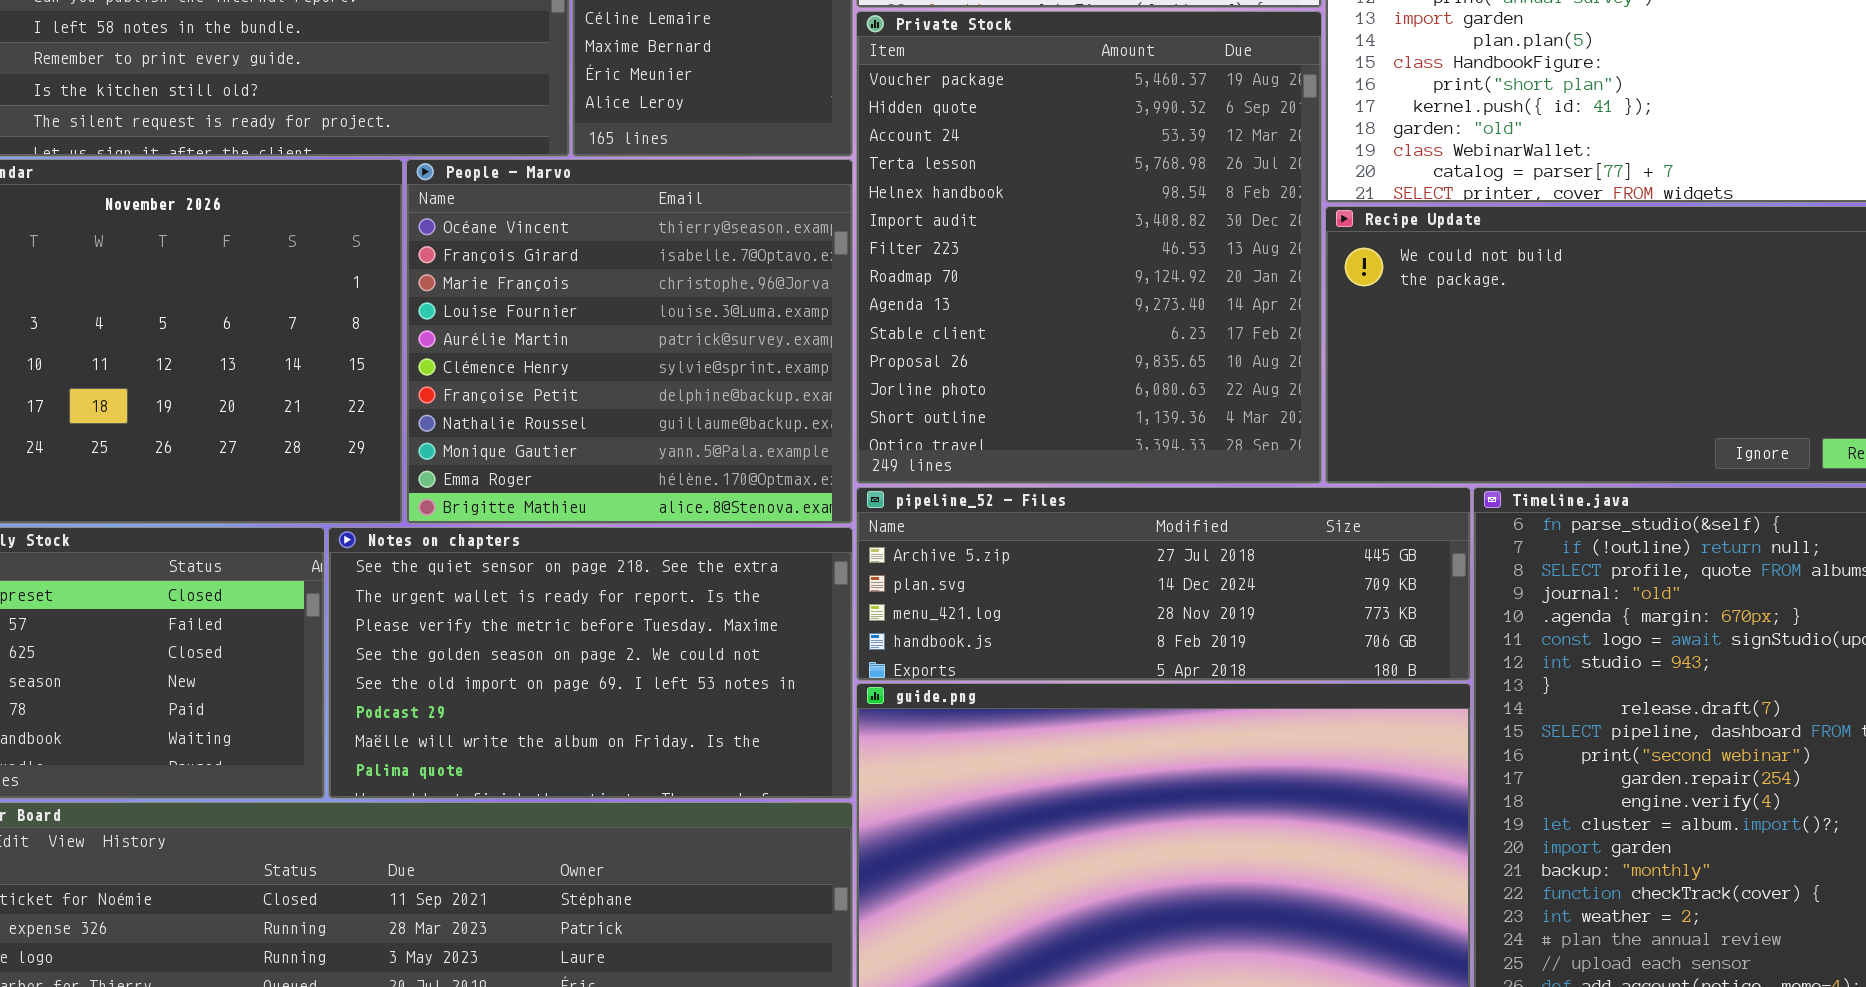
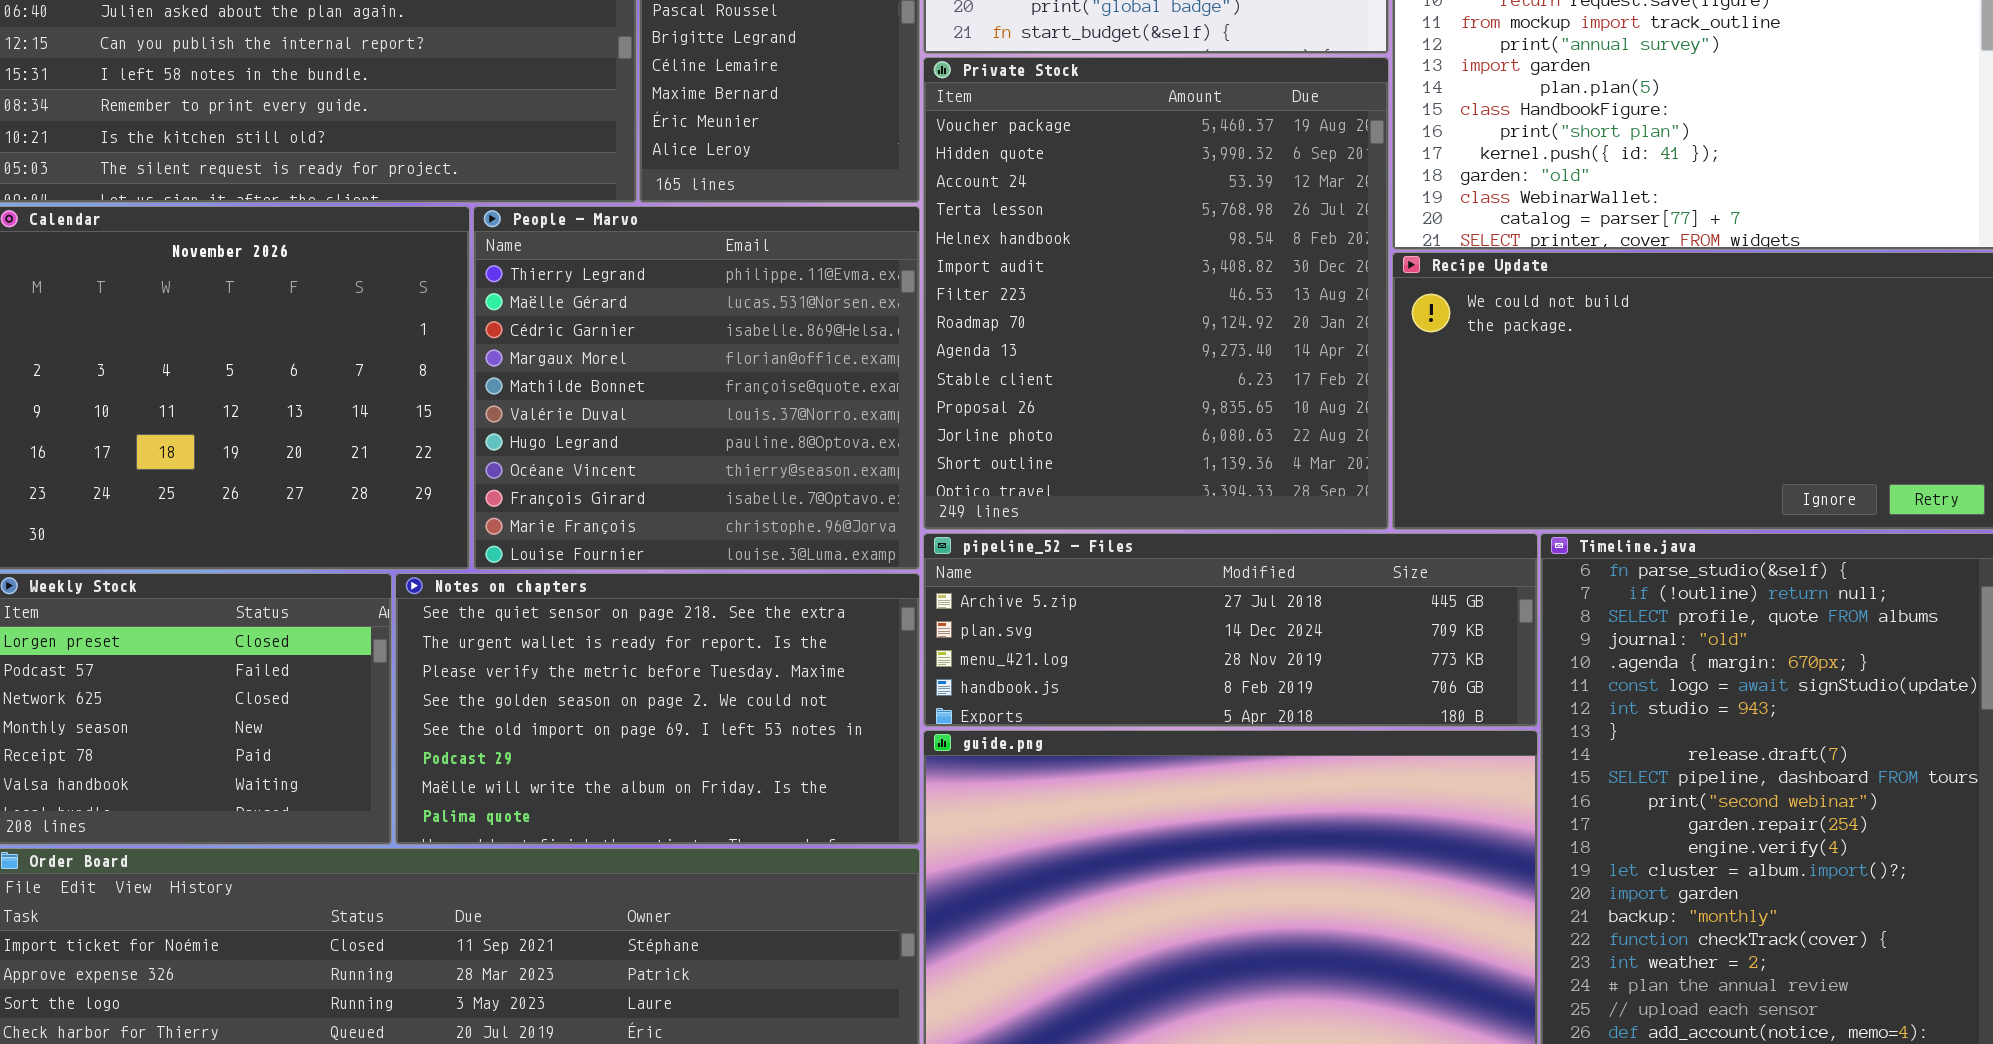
People - Marvo: [406,159,853,524] -> [473,206,920,570], scrolled up 7 rows

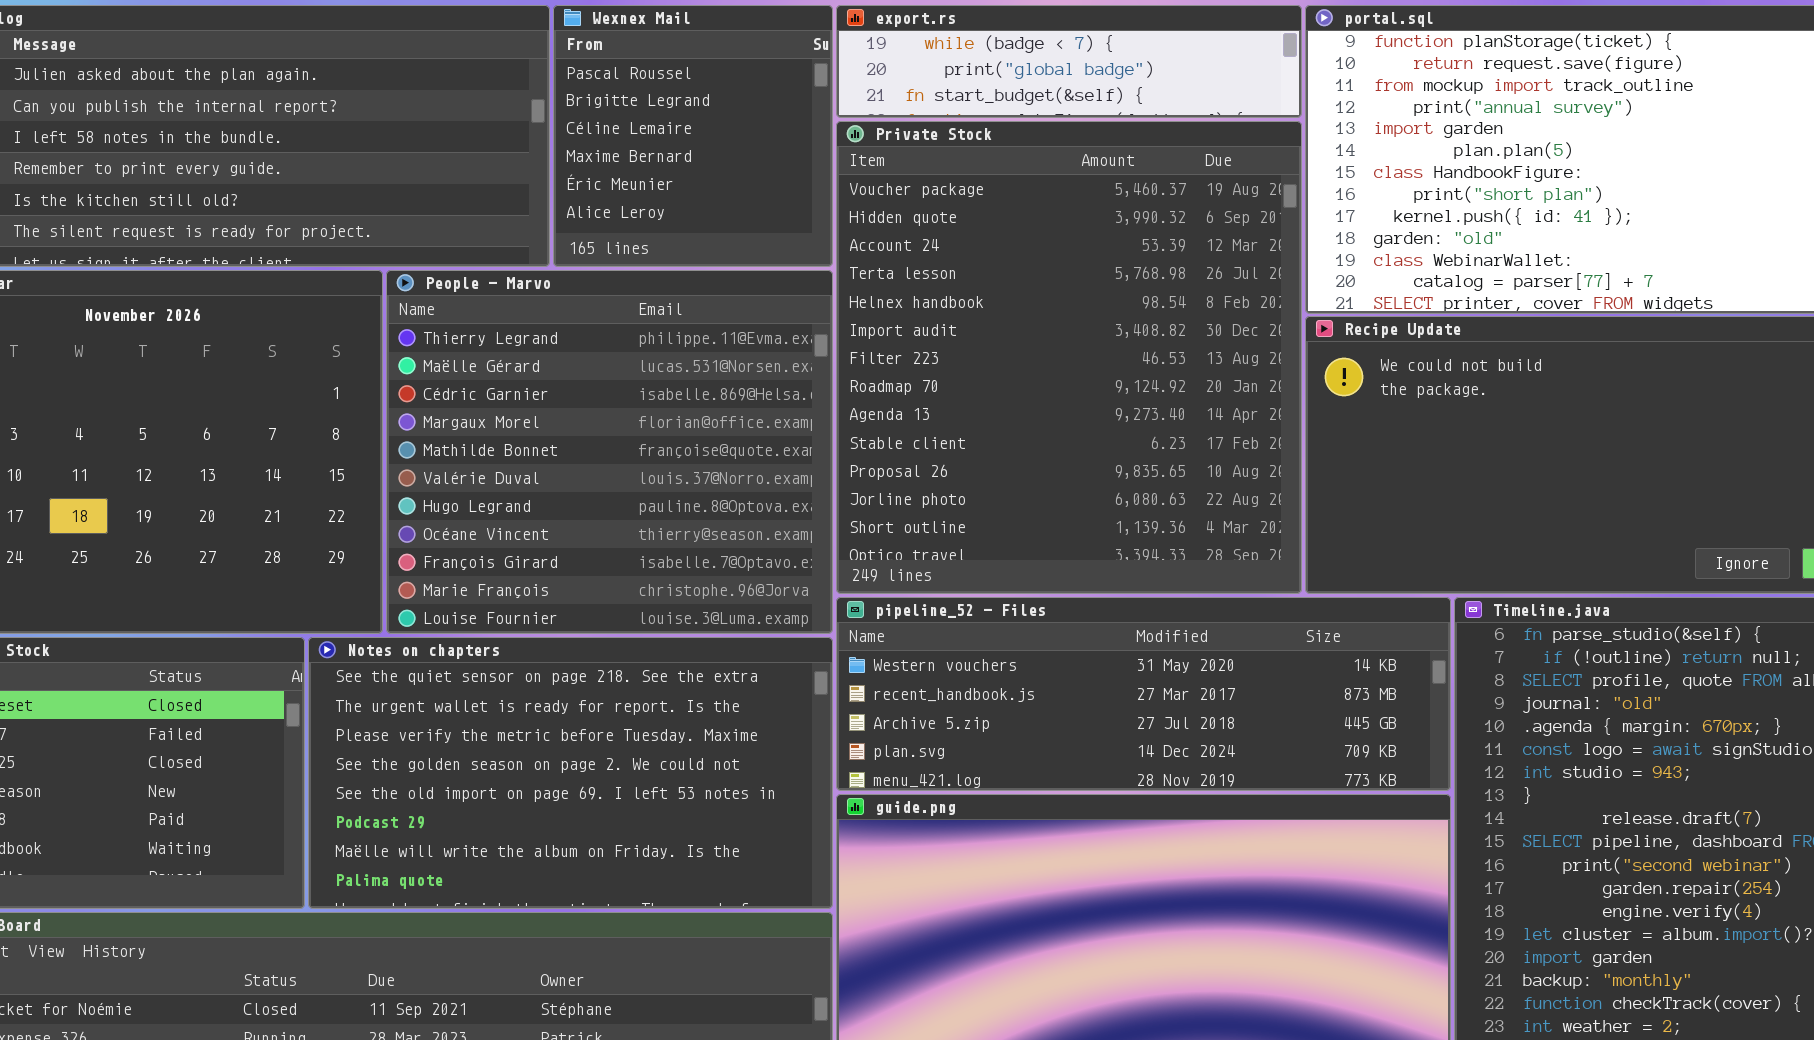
pipeline_52 - Files: [923,533,1538,727] -> [836,597,1451,791], scrolled up 2 rows

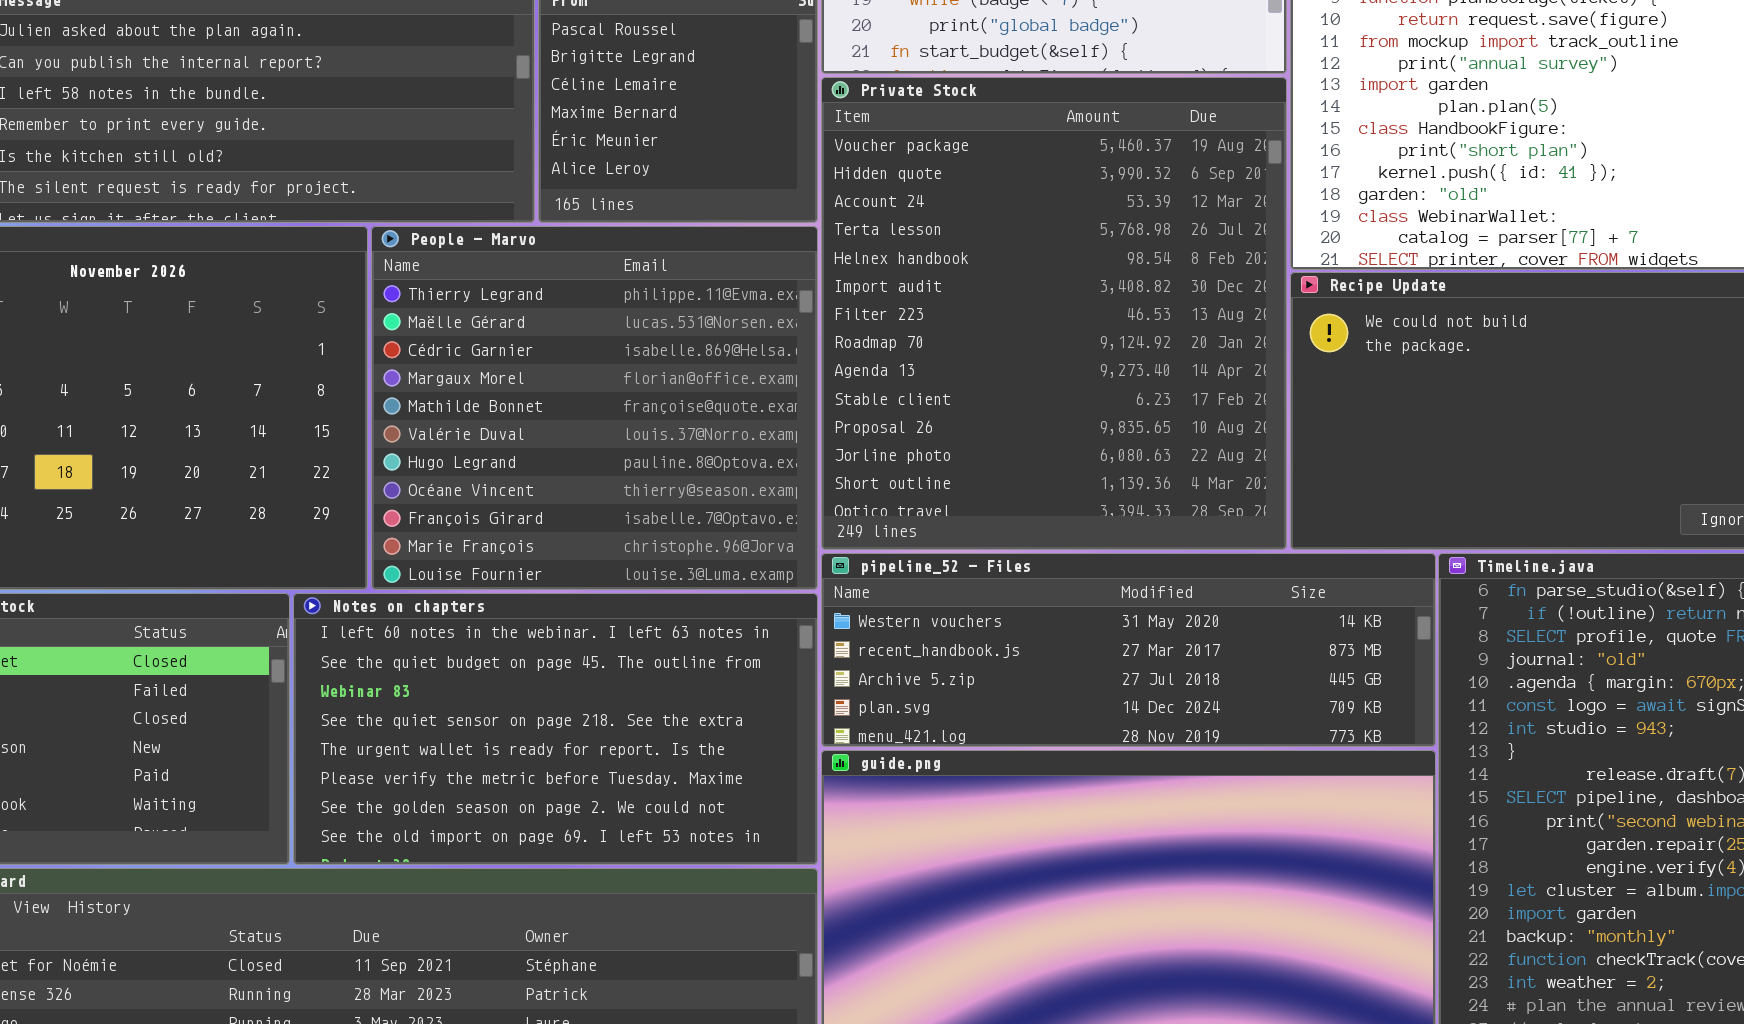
Notes on chapters: [308,637,833,909] -> [293,593,818,865], scrolled up 3 rows

